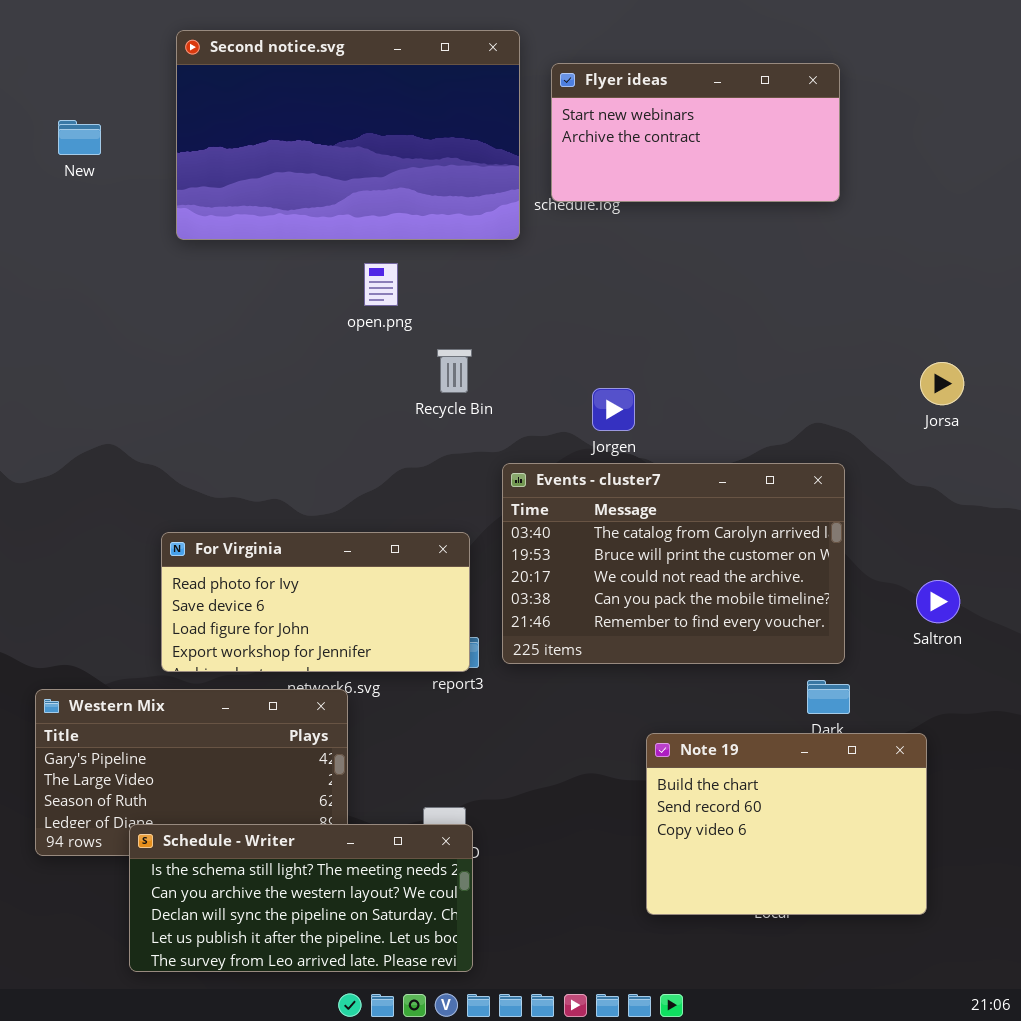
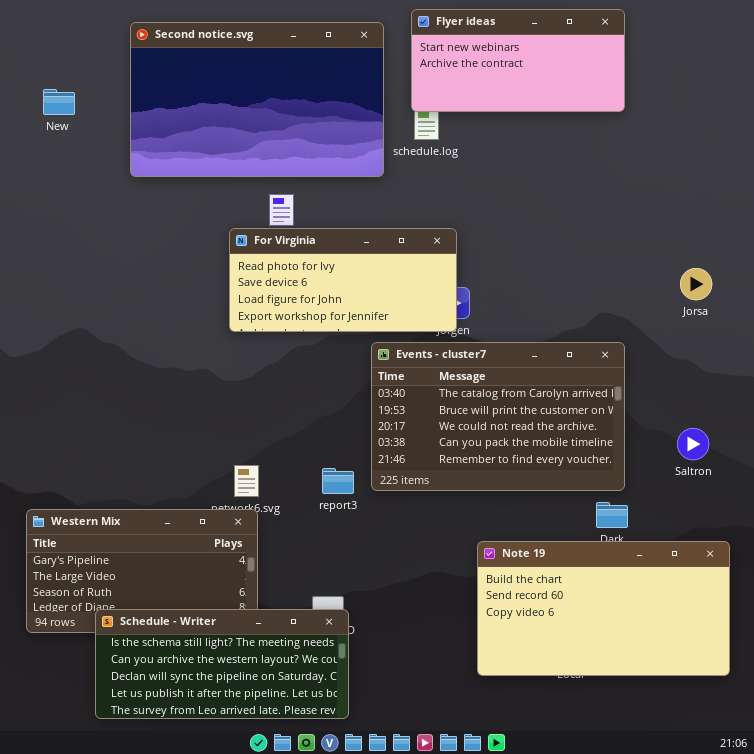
Flyer ideas: [551,63,840,202] -> [411,9,625,112], moved
For Virginia: [161,532,470,672] -> [229,228,457,332], moved
Note 19: [646,733,927,915] -> [477,541,730,676], resized

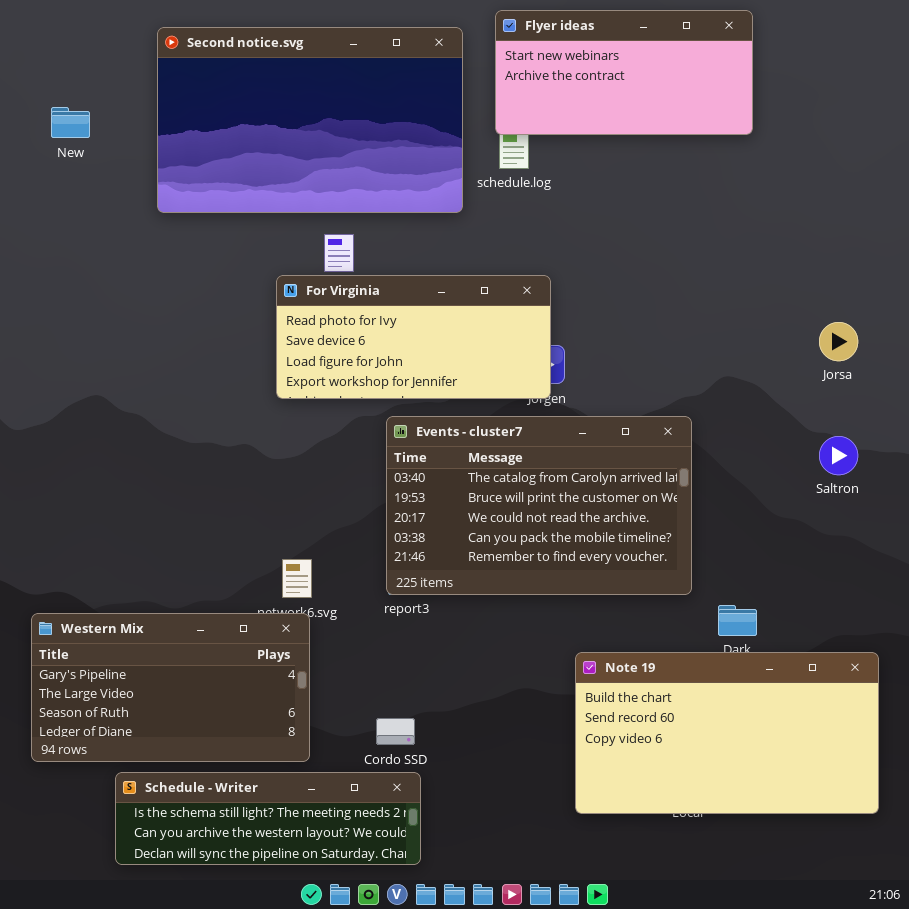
Events - cluster7: [371,342,625,491] -> [386,416,692,595], moved
Saltron: [677,428,709,460] -> [819,436,858,475], moved
Schedule - Writer: [95,609,349,719] -> [115,772,421,865], resized

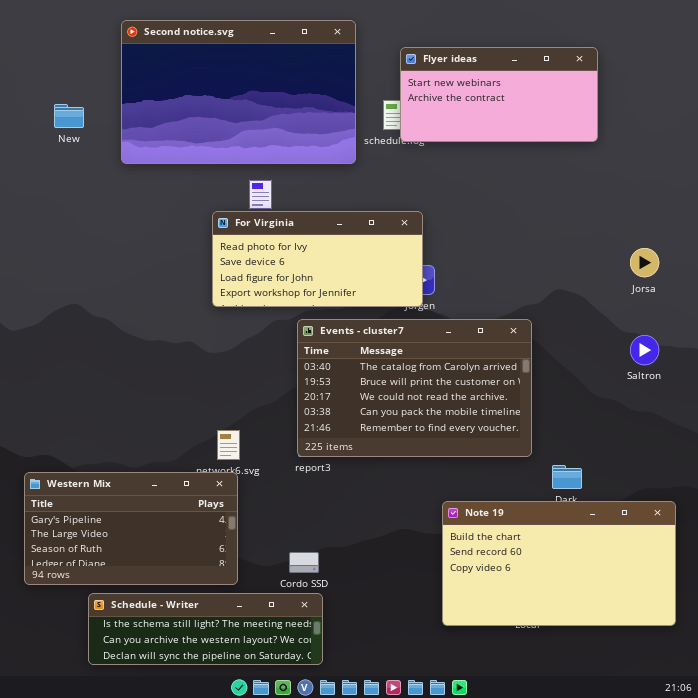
Flyer ideas: [495,10,753,135] -> [400,47,598,142], moved
New: [51,107,90,138] -> [54,104,84,128], moved

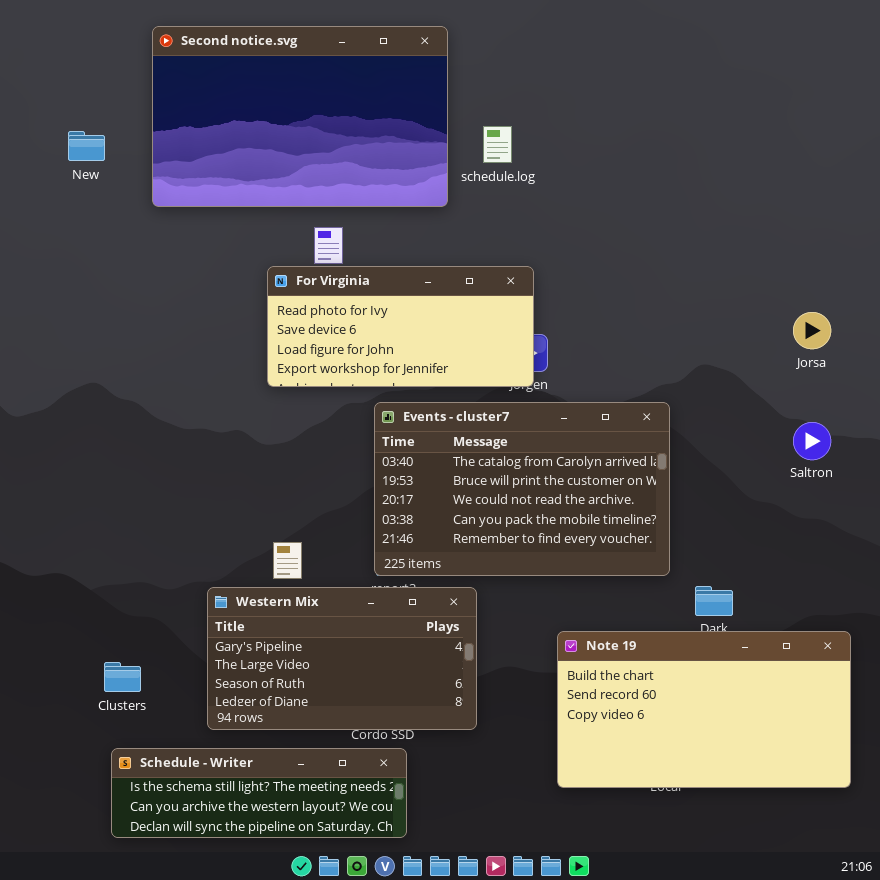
Flyer ideas: [400,47,598,142] -> none, closed
Western Mix: [24,472,238,585] -> [207,587,477,730], moved

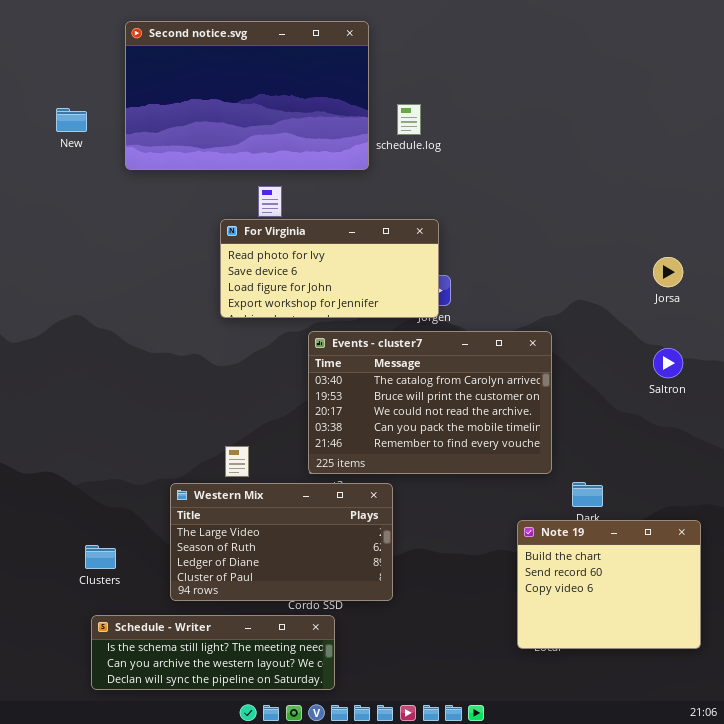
Western Mix: [207,587,477,730] -> [170,483,393,601], scrolled down 1 row
Note 19: [557,631,851,788] -> [517,520,701,649], resized

